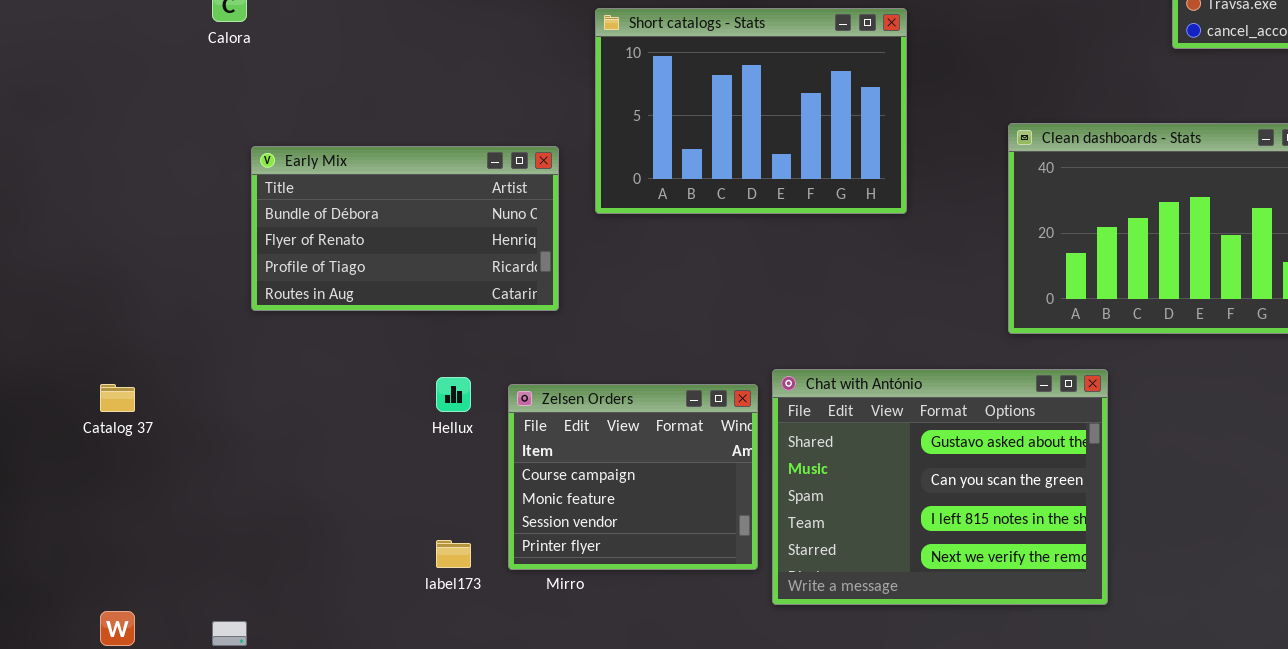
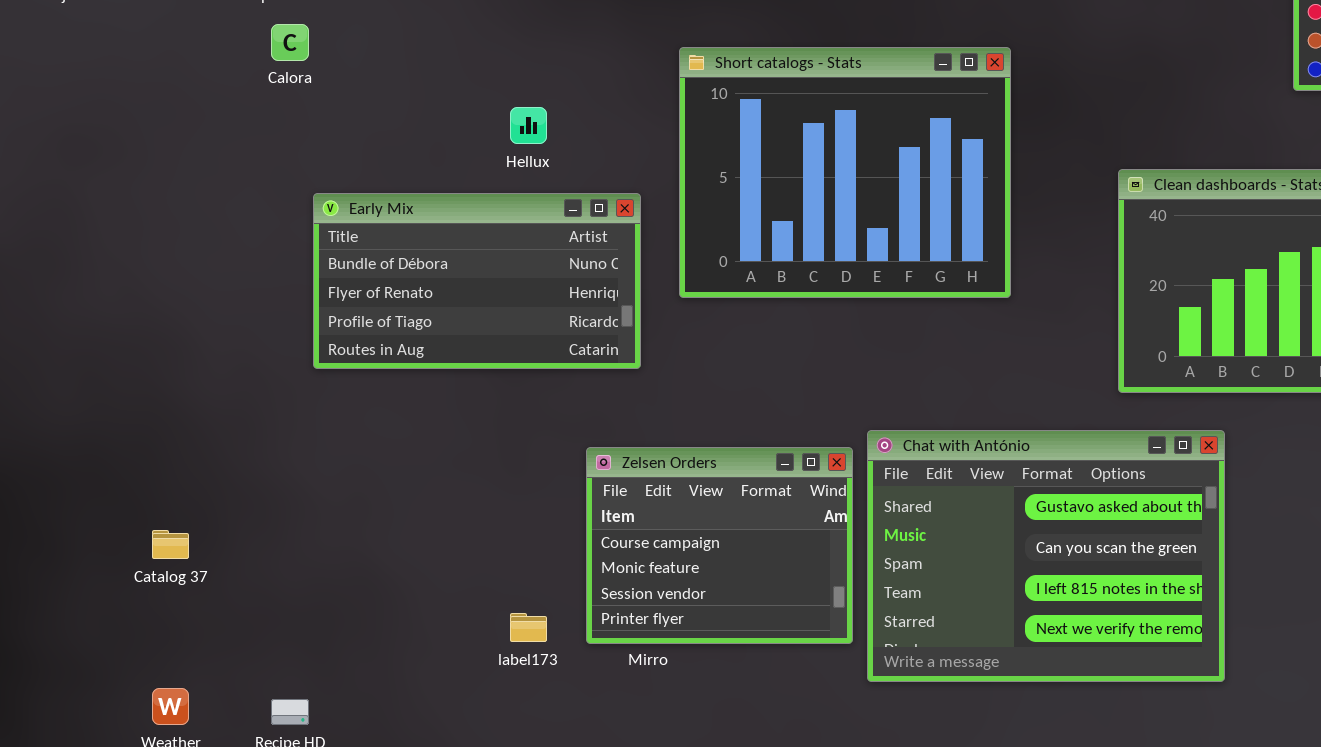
Short catalogs - Stats: [595,8,907,214] -> [679,47,1011,298], resized
Hellux: [436,377,471,412] -> [510,107,547,144], moved
Catalog 37: [100,384,135,412] -> [152,530,189,559], moved

